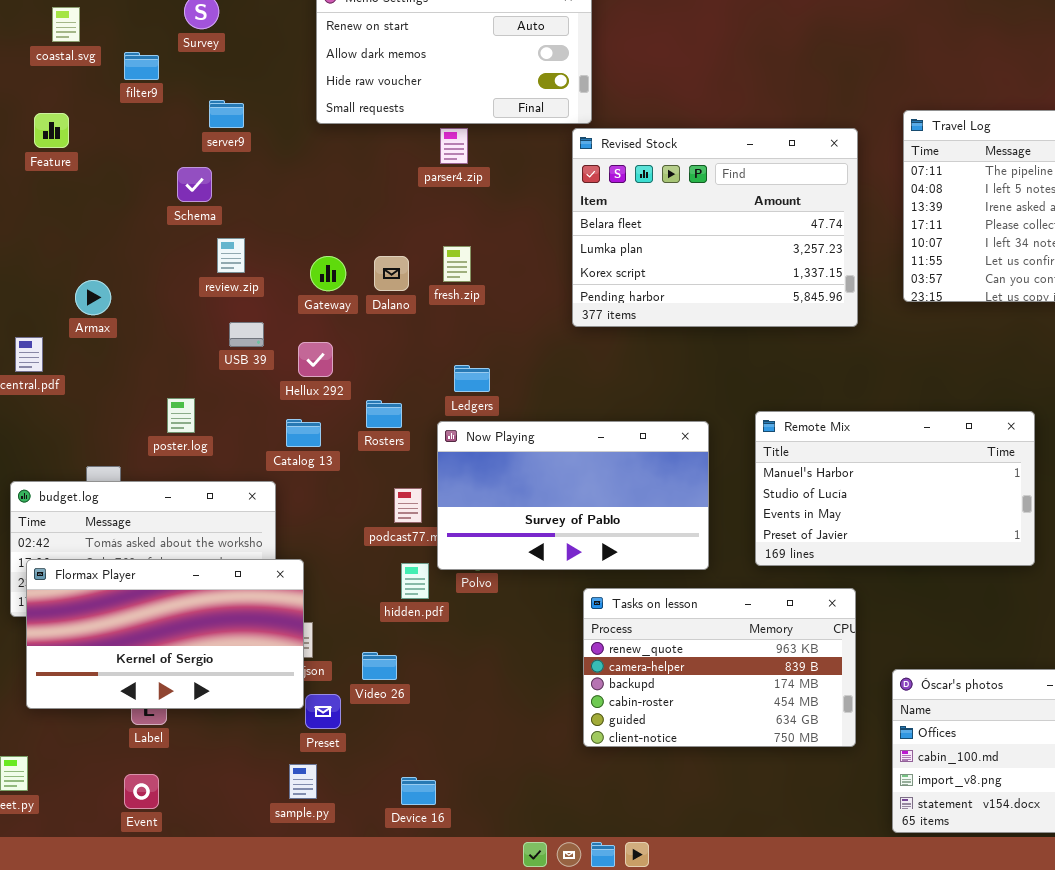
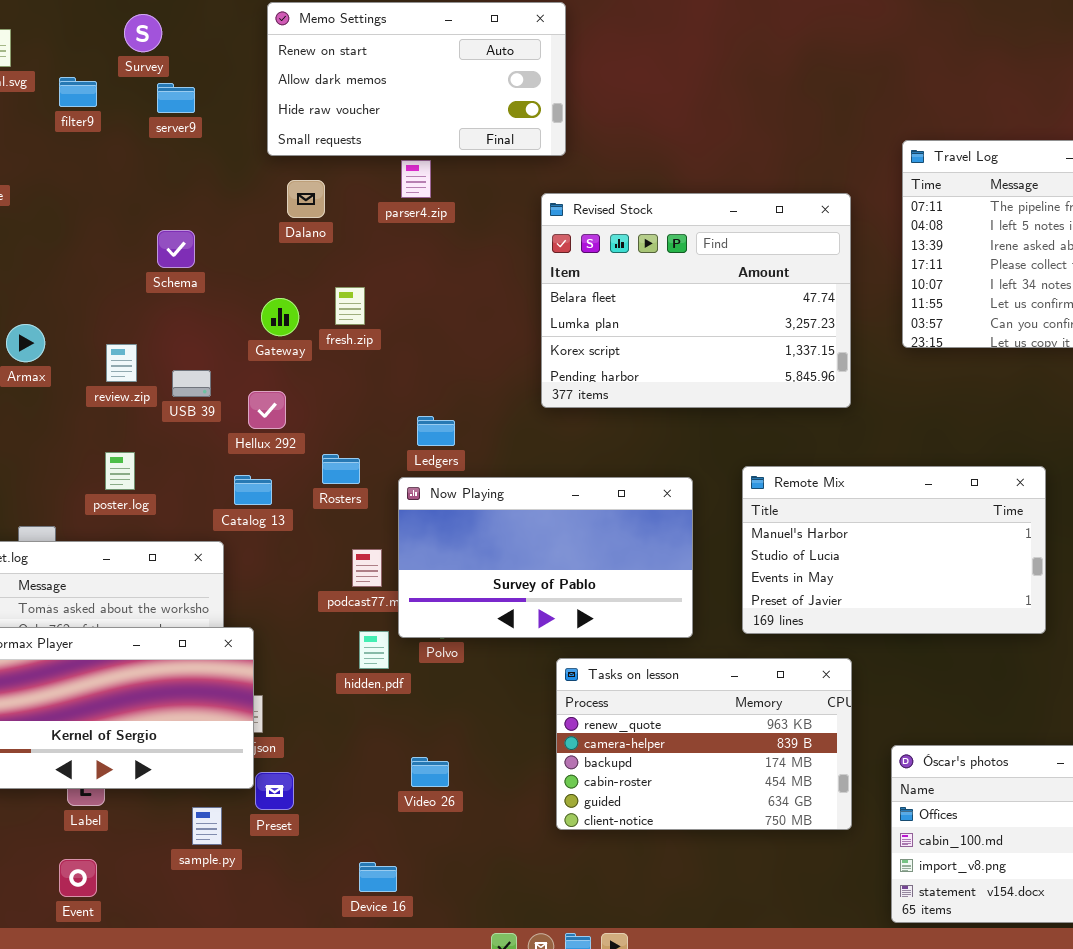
server9: [209,100,244,128] -> [157,83,195,113], moved
Revised Stock: [572,128,858,327] -> [541,193,851,408], moved
Schema: [177,167,212,202] -> [157,230,195,268], moved
review.zip: [217,238,245,273] -> [106,344,137,382], moved
fresh.zip: [443,246,471,282] -> [335,287,365,325], moved
Dalano: [374,256,409,291] -> [287,180,325,218], moved
Video 26: [362,652,397,680] -> [411,757,449,787], moved
sample.py: [289,764,317,799] -> [192,807,222,845], moved

